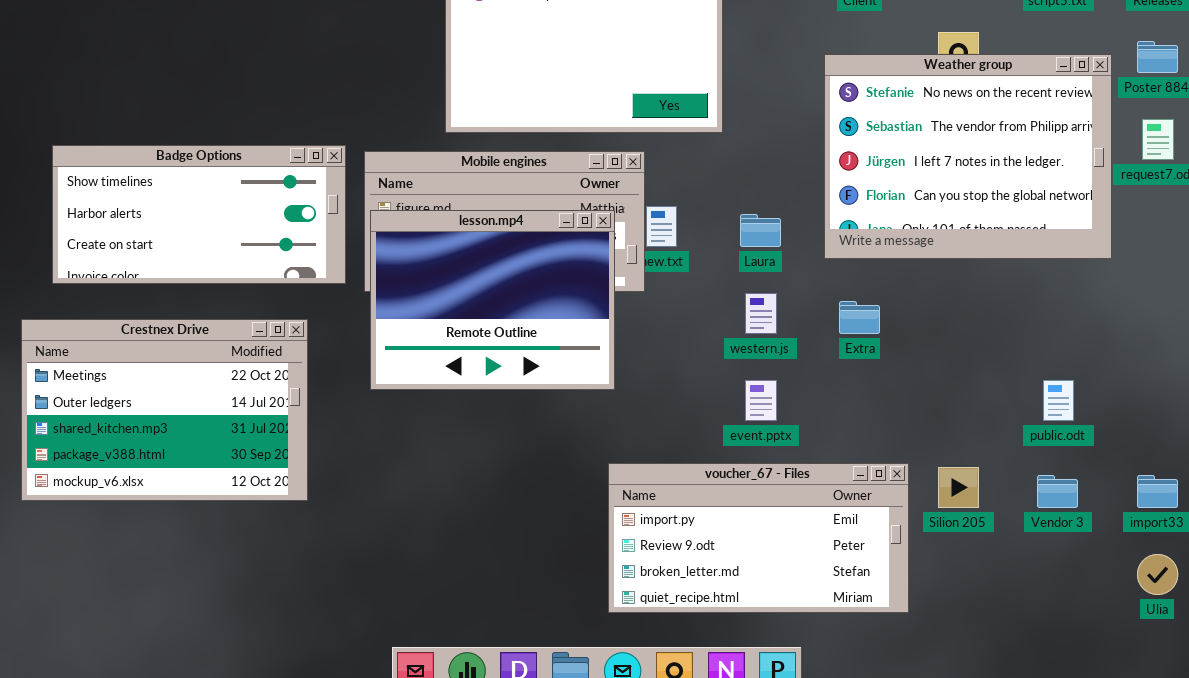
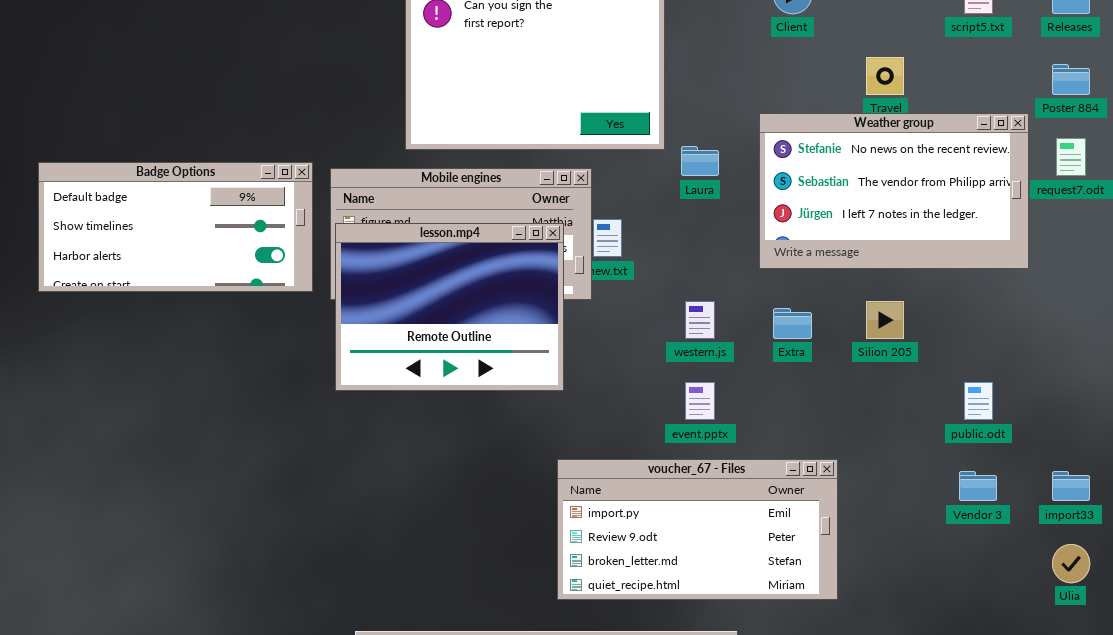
Weather group: [824,54,1112,259] -> [759,113,1029,269], resized
Badge Options: [52,145,346,284] -> [38,162,313,292], scrolled up 1 row
Laura: [740,214,781,247] -> [681,146,719,176], moved
Crestnex Drive: [21,319,308,501] -> none, closed
Silion 205: [938,467,979,508] -> [866,301,904,339], moved

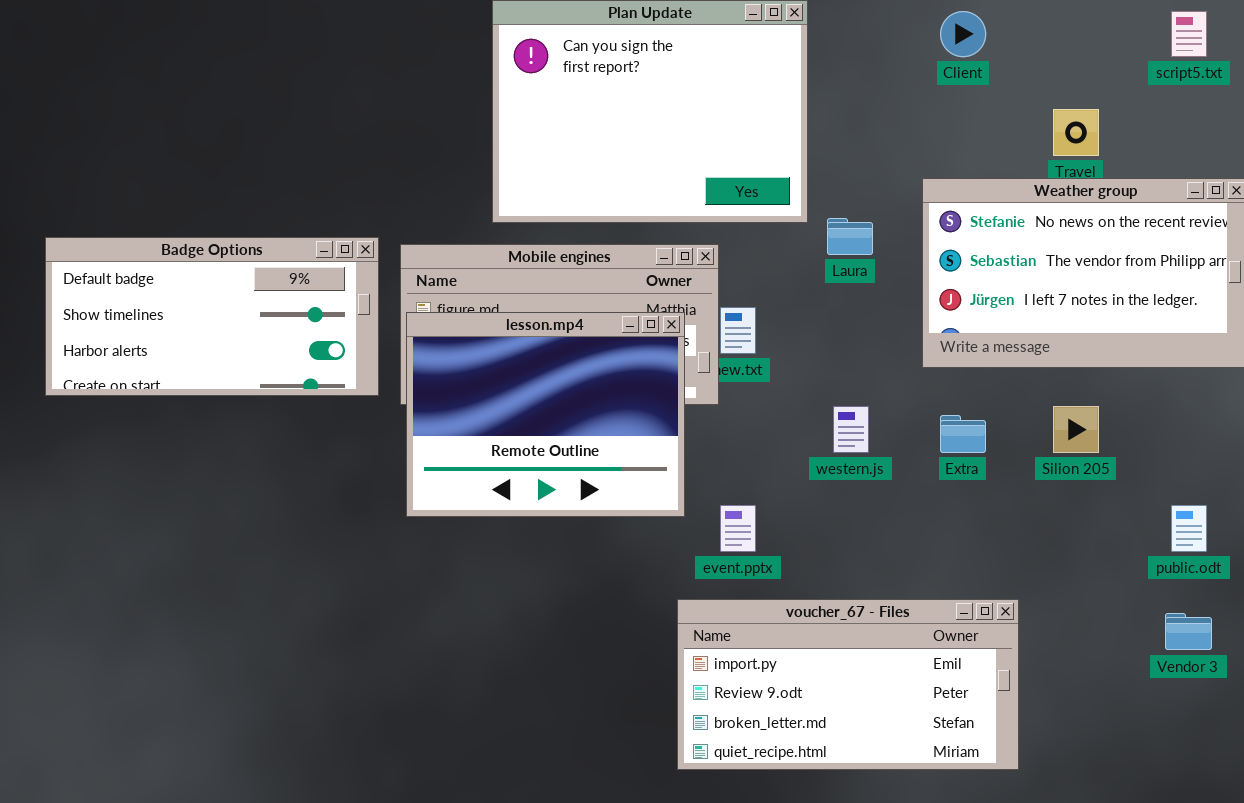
event.pptx: [685,382,715,420] -> [720,505,756,552], moved

